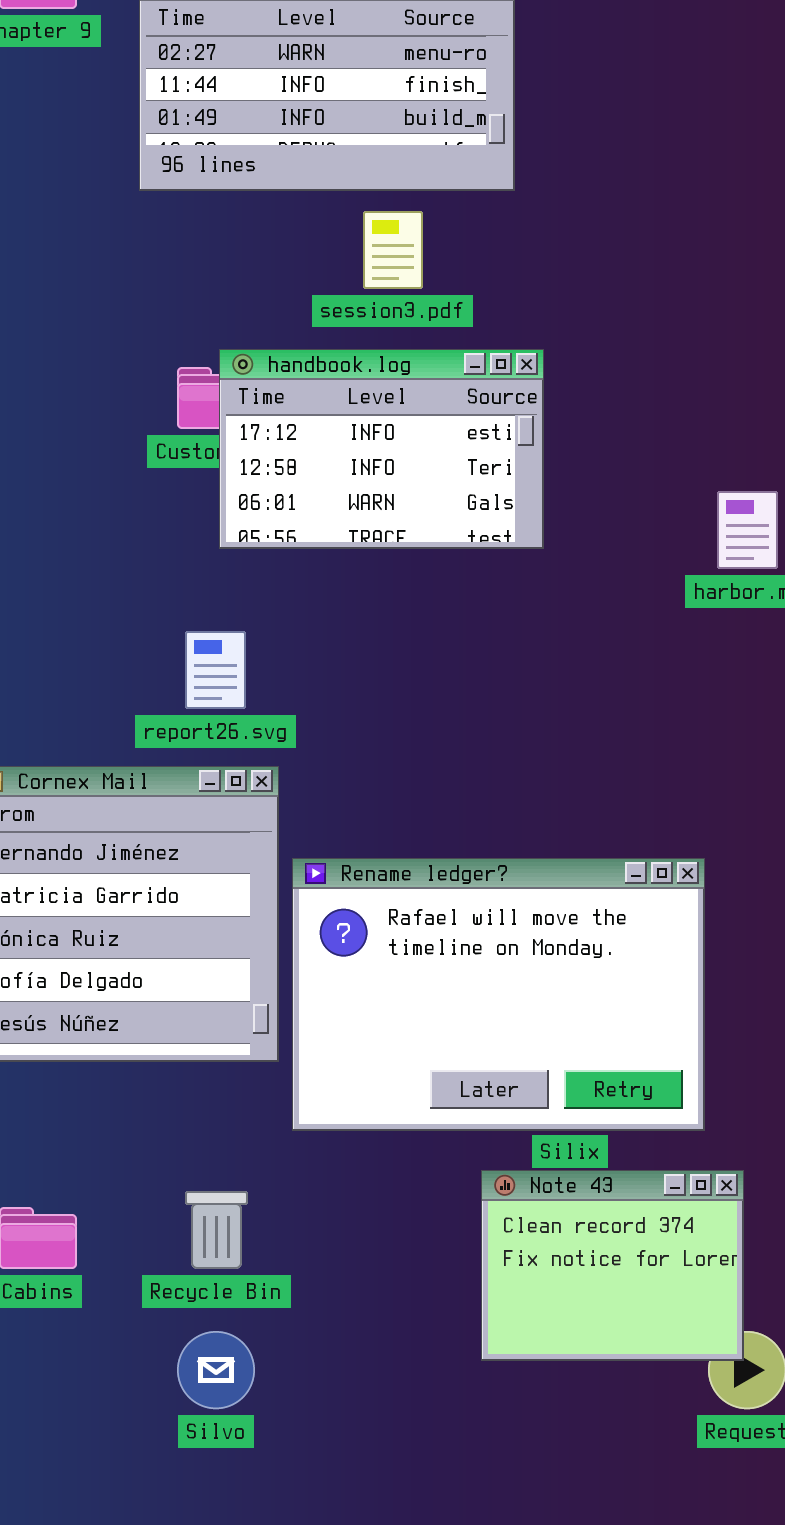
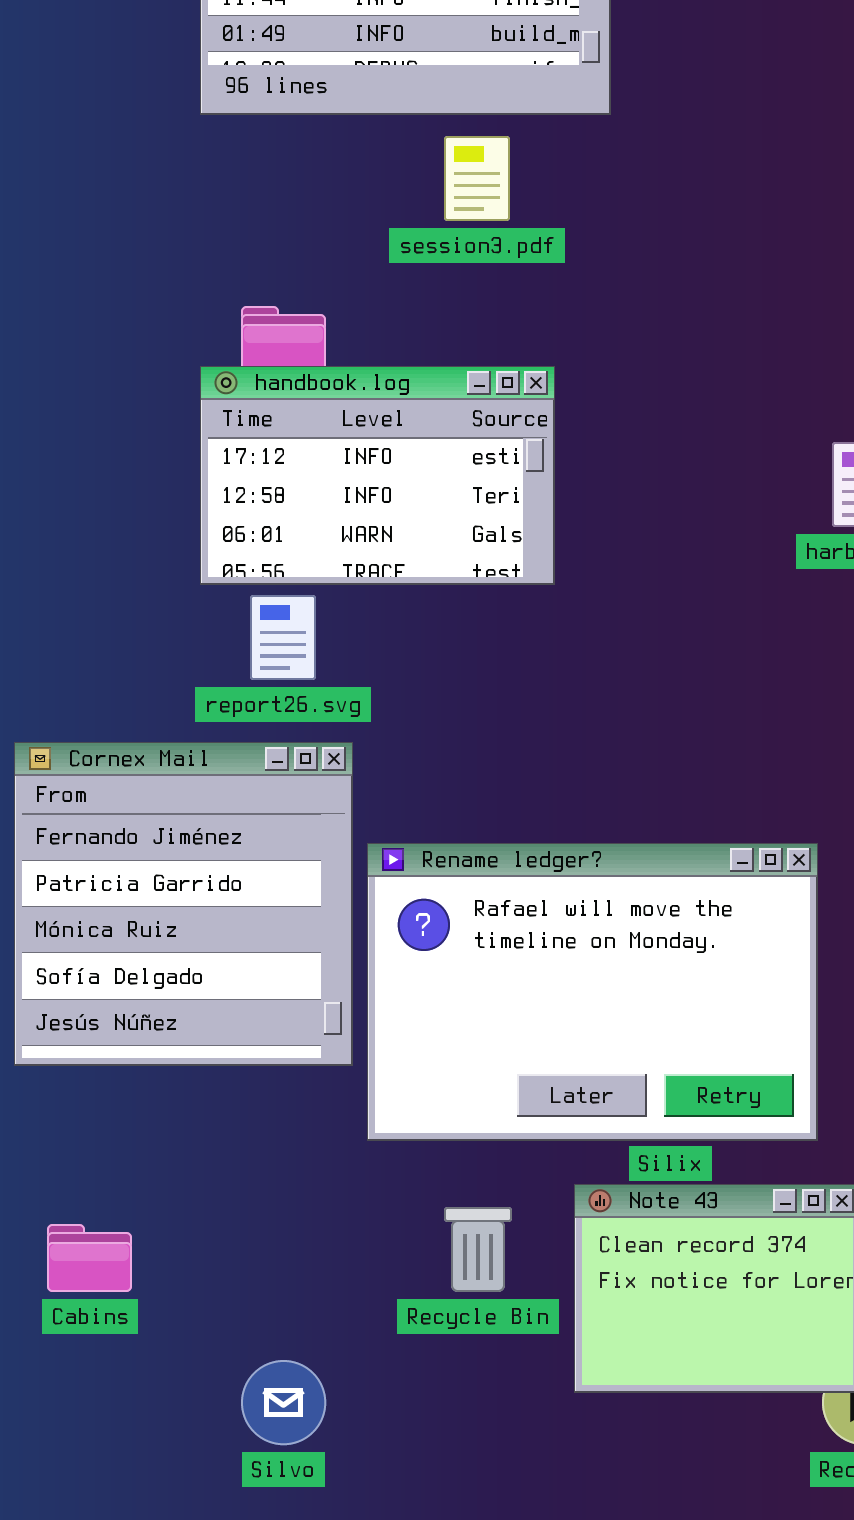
handbook.log: [219,349,544,549] -> [200,366,555,585], moved
Recycle Bin: [185,1191,248,1269] -> [444,1207,512,1292], moved

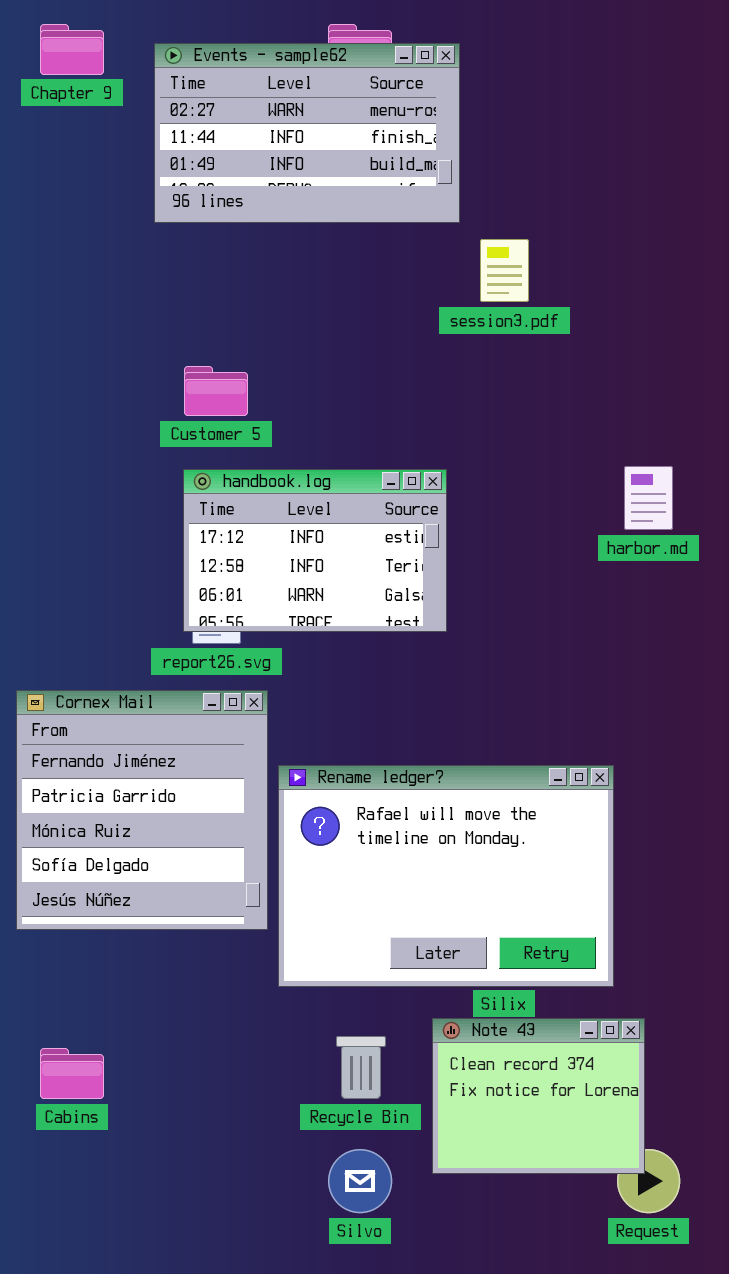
session3.pdf: [444,136,510,221] -> [480,239,529,302], moved
handbook.log: [200,366,555,585] -> [183,469,447,632], moved
Silvo: [241,1360,326,1445] -> [328,1149,392,1213], moved

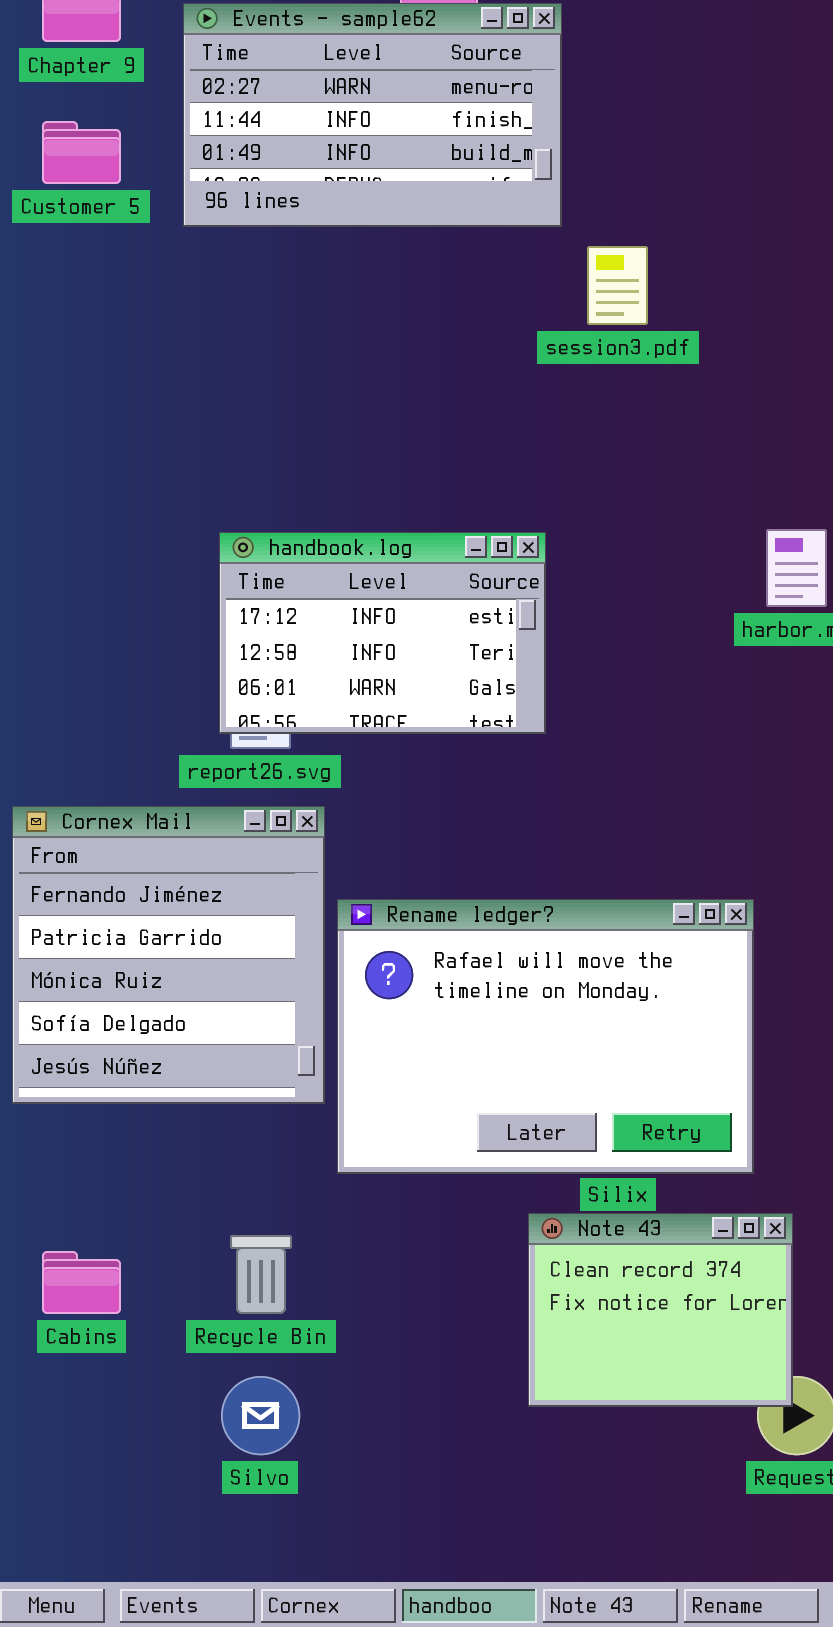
Customer 5: [184,366,248,416] -> [42,121,121,184], moved
Recycle Bin: [336,1036,386,1099] -> [230,1235,292,1314], moved
Silvo: [328,1149,392,1213] -> [221,1376,300,1455], moved

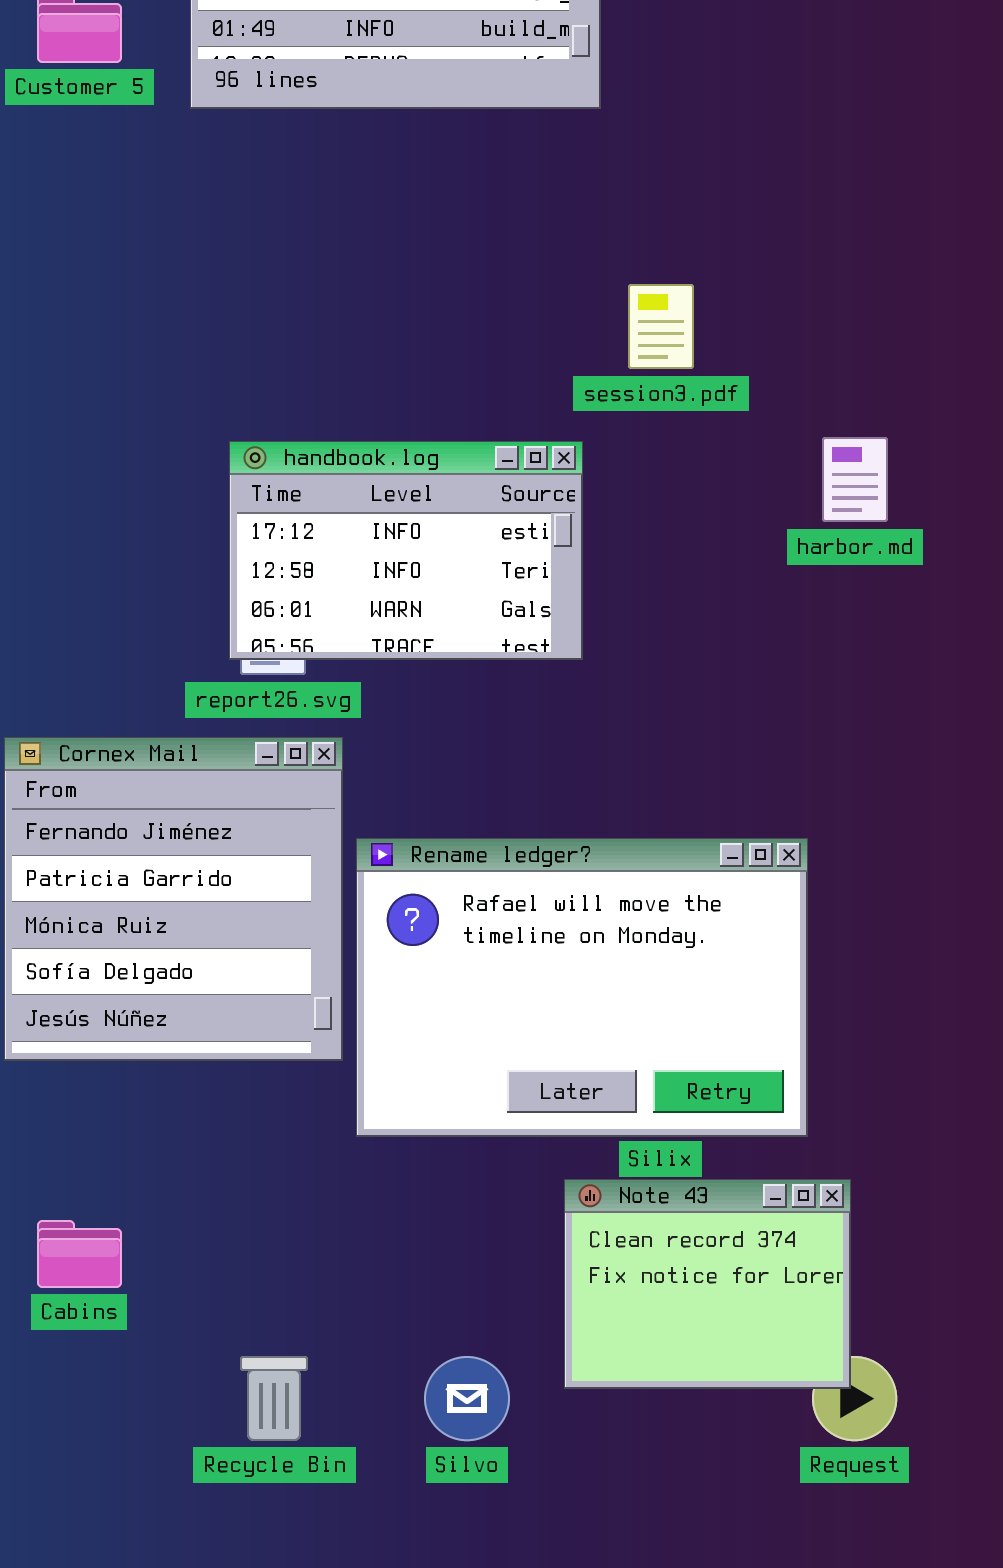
session3.pdf: [587,246,648,325] -> [628,284,694,369], moved
Recycle Bin: [230,1235,292,1314] -> [240,1356,308,1441], moved
Silvo: [221,1376,300,1455] -> [424,1356,510,1441], moved

